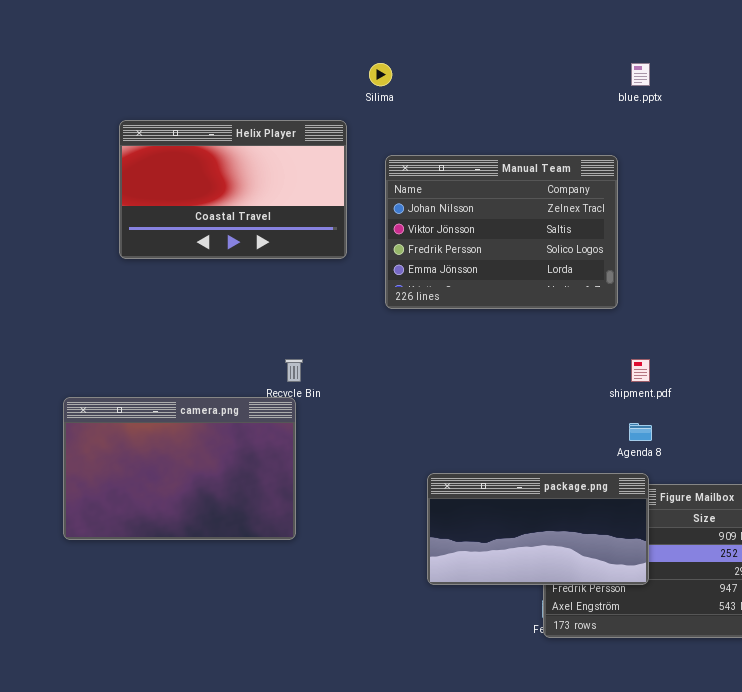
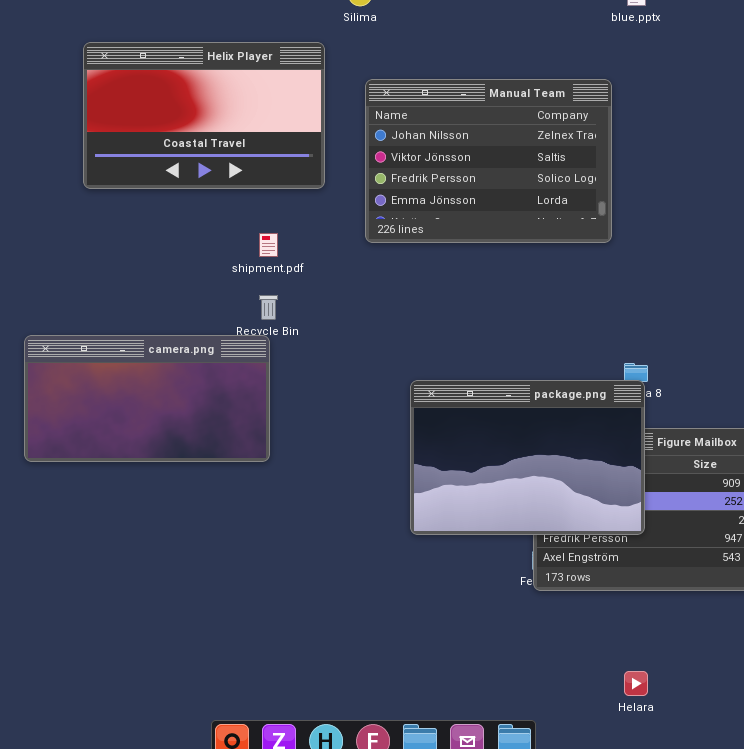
shipment.pdf: [631,359,650,382] -> [259,233,278,257], moved
camera.png: [63,397,296,540] -> [24,335,270,462], resized
package.png: [427,473,649,585] -> [410,380,645,535], resized

